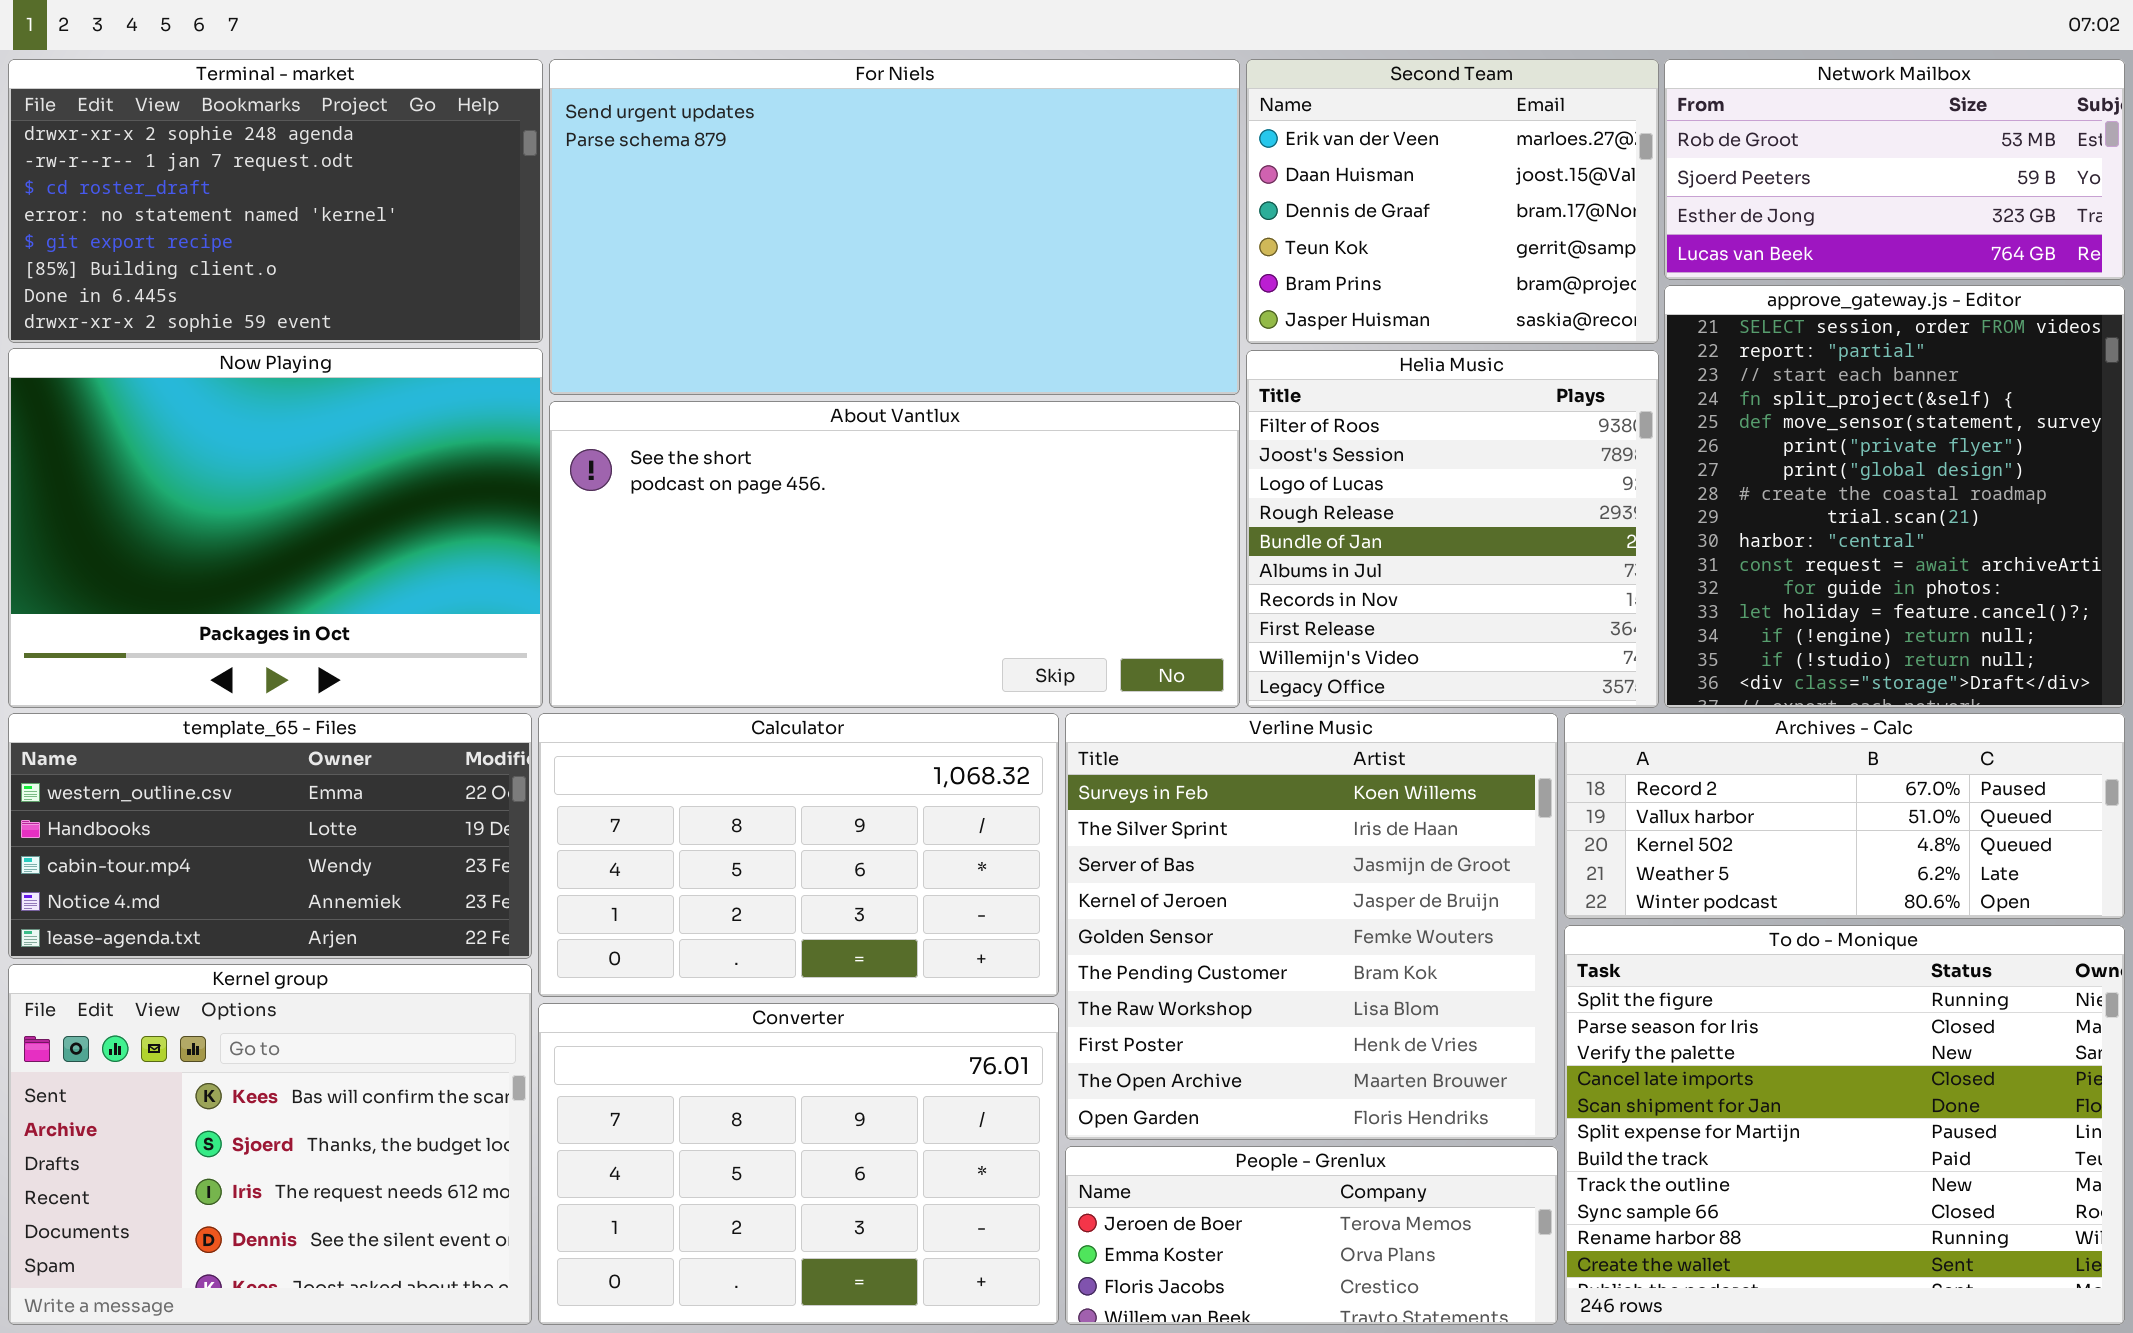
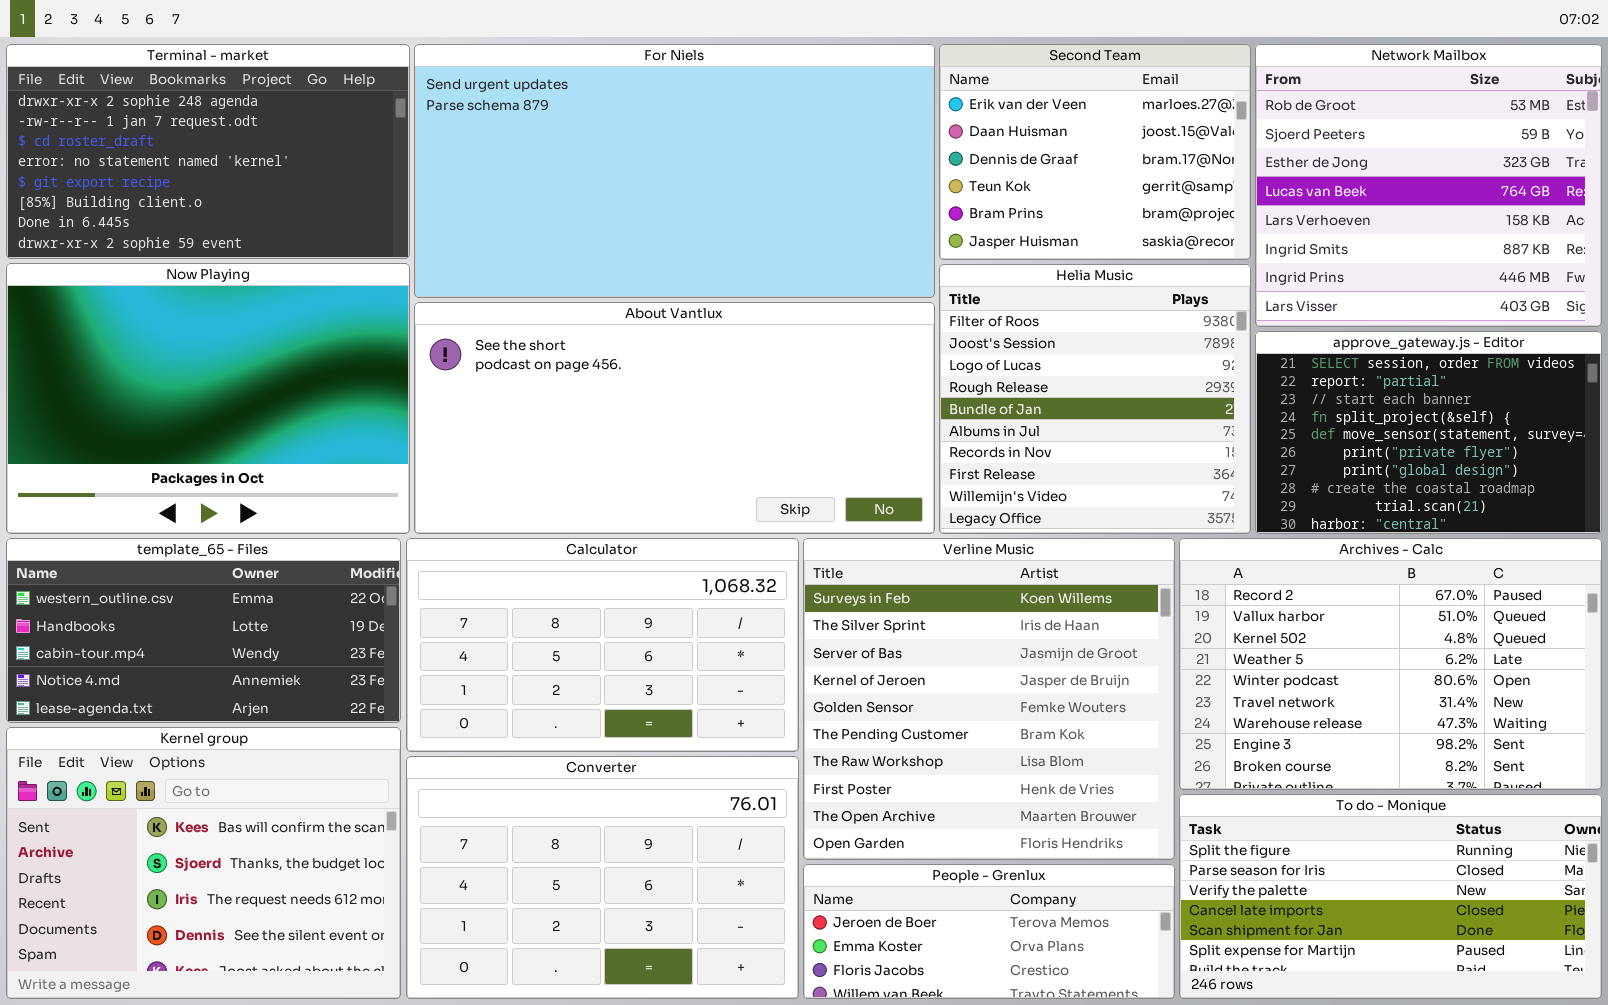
Network Mailbox: [1664,59,2125,280] -> [1255,44,1602,327], resized
approve_gateway.js - Editor: [1664,285,2125,708] -> [1255,331,1602,534], resized
Archives - Calc: [1564,713,2125,919] -> [1179,538,1602,790], resized
To do - Monique: [1564,925,2125,1325] -> [1179,794,1602,999], resized

